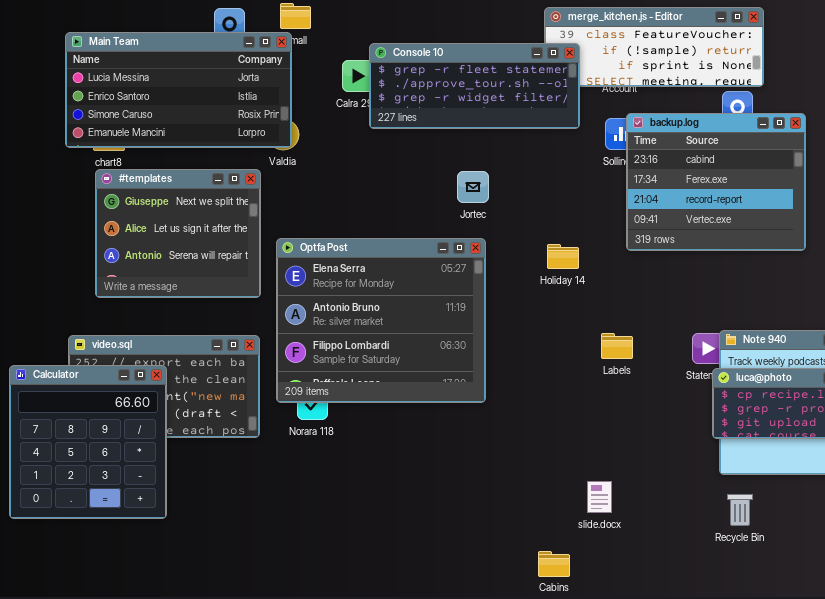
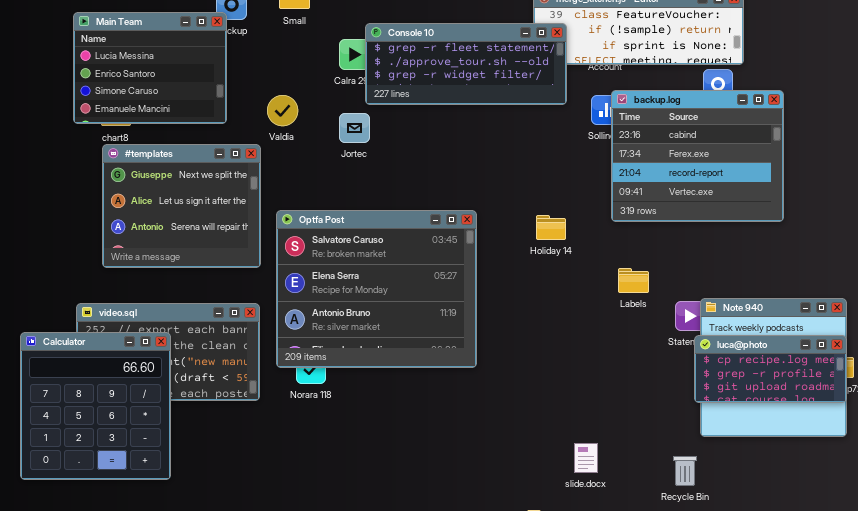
Main Team: [65,32,292,148] -> [73,12,227,124], resized
Jortec: [457,171,489,203] -> [339,113,370,143], moved
Optfa Post: [276,238,486,403] -> [276,210,477,368], scrolled up 1 row
Labels: [601,333,633,359] -> [618,268,649,293], moved
Recycle Bin: [727,494,753,526] -> [673,456,697,486], moved

